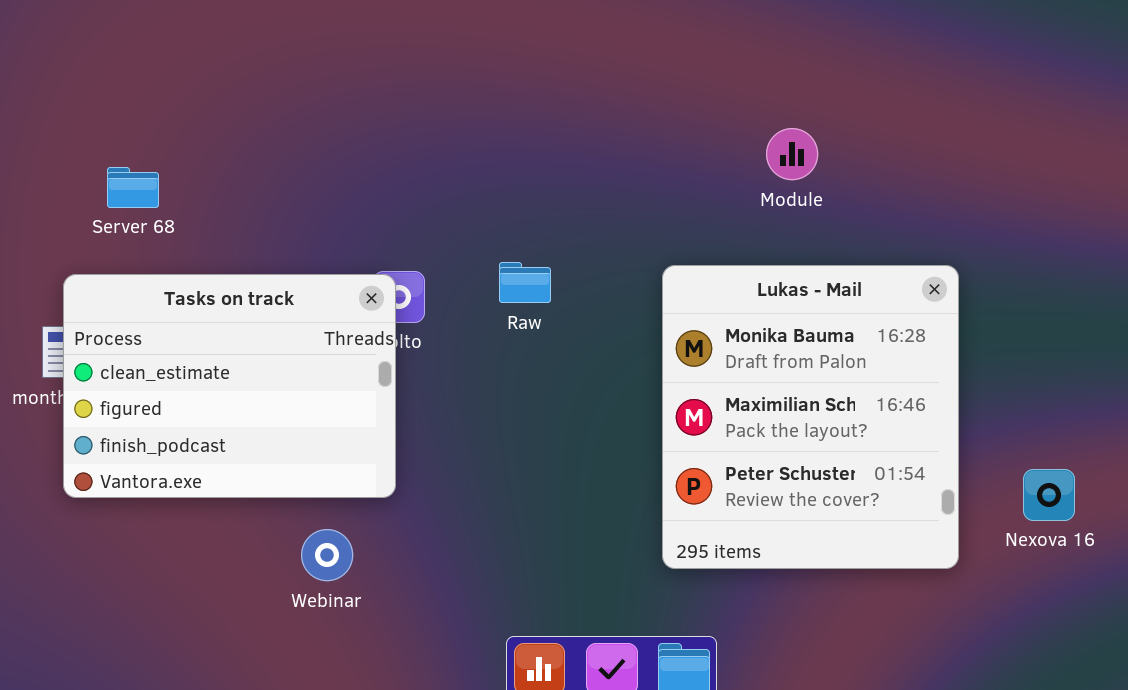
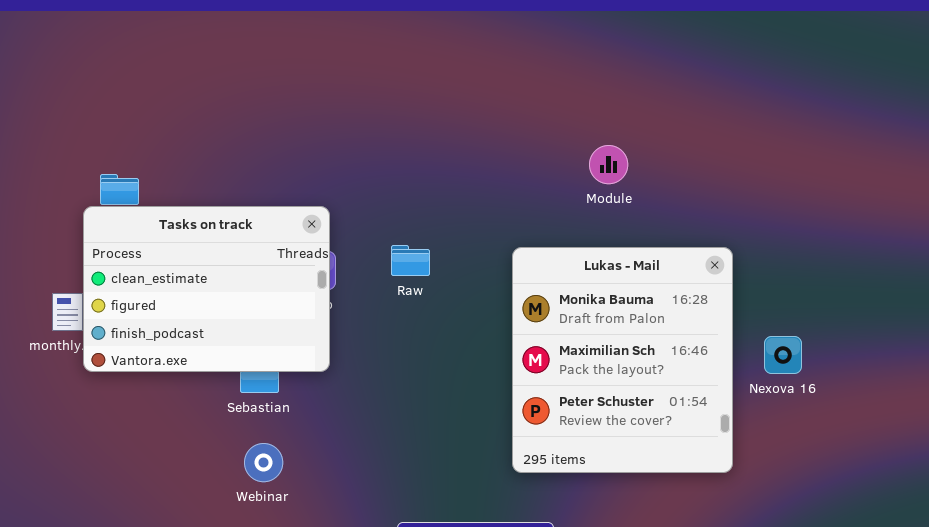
Tasks on track: [63,274,396,498] -> [83,206,330,372], moved
Nexova 16: [1023,469,1075,521] -> [764,336,802,374], moved

